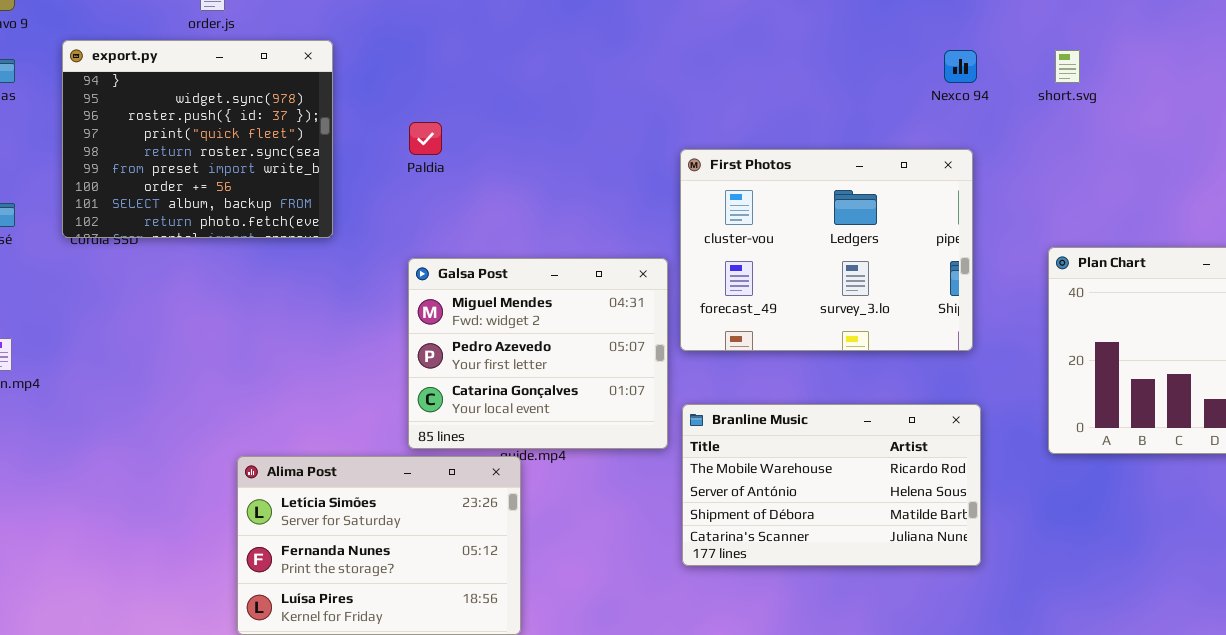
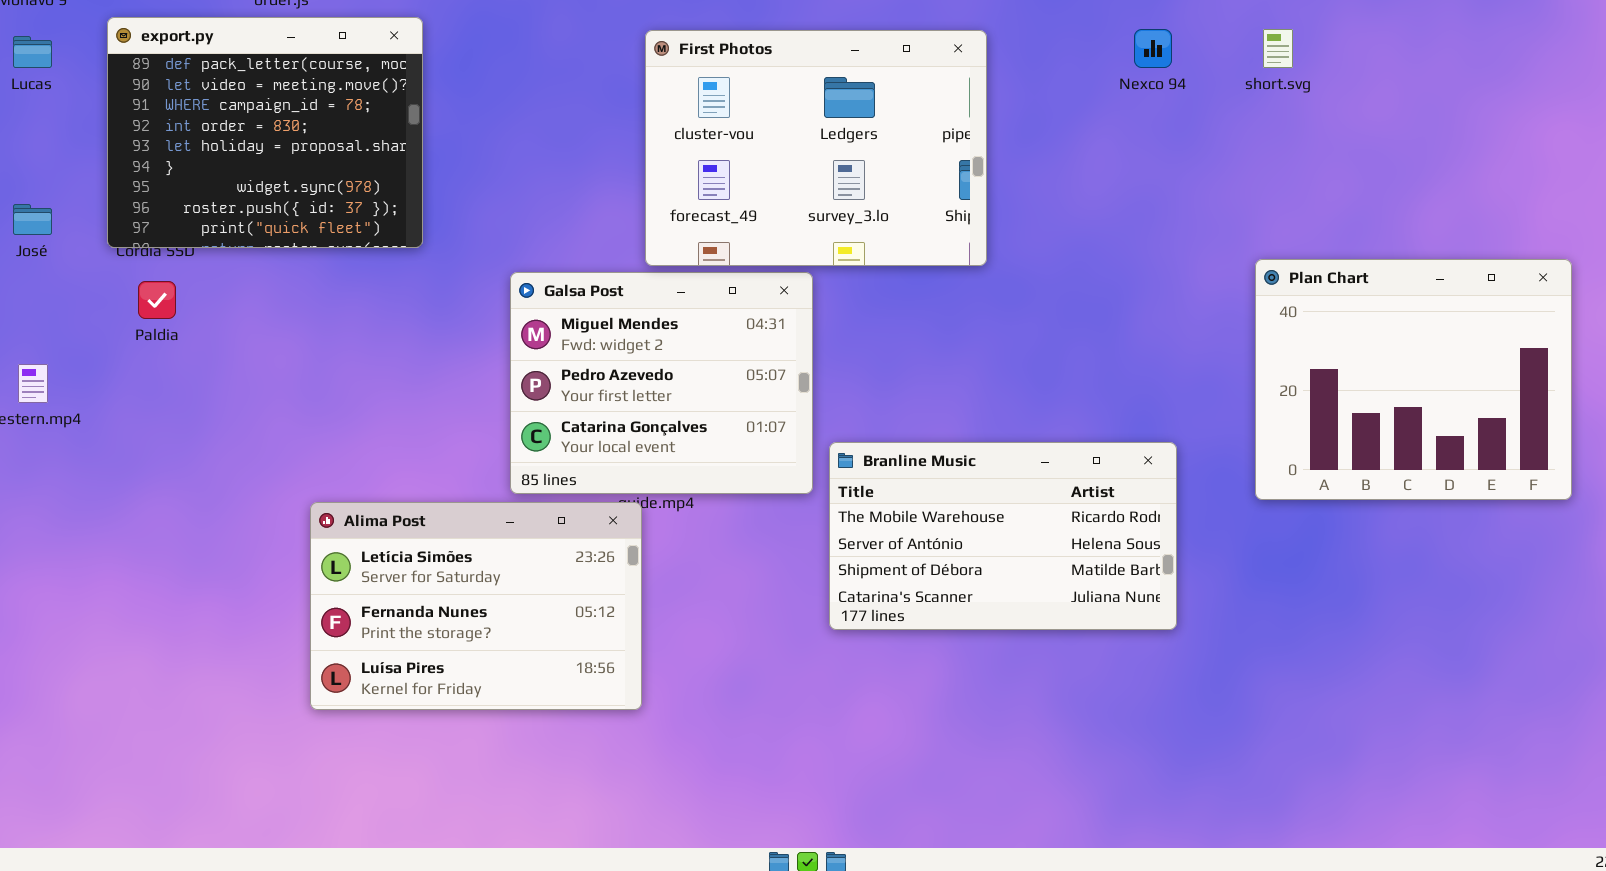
export.py: [62,40,333,238] -> [107,17,423,248], scrolled up 5 rows
Paldia: [409,122,442,155] -> [138,281,176,319], moved
First Photos: [680,149,973,351] -> [645,30,987,266], moved

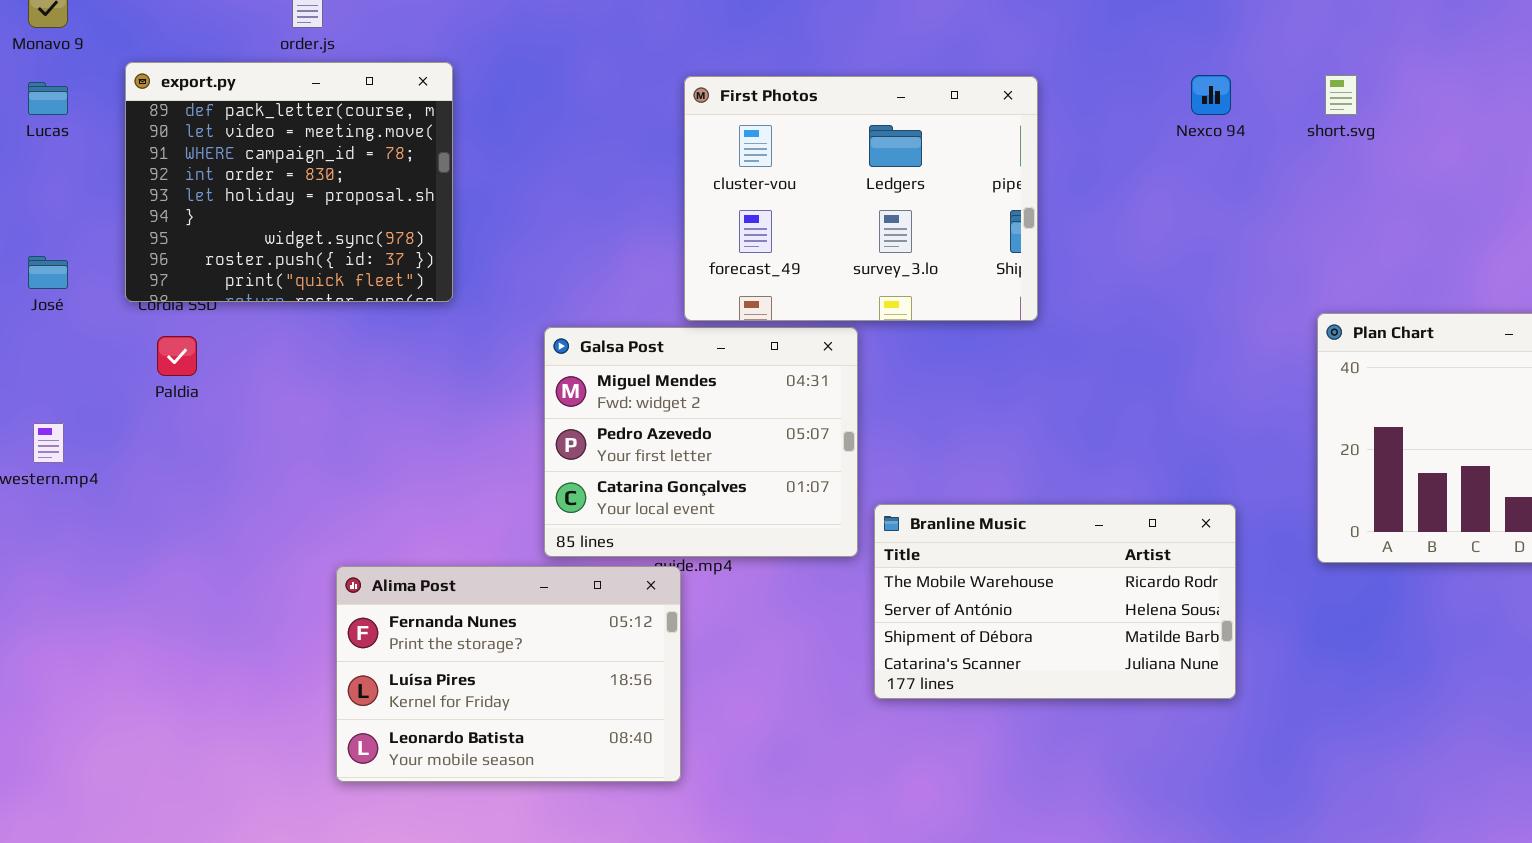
Alima Post: [310,502,642,710] -> [336,566,681,782], scrolled down 1 row

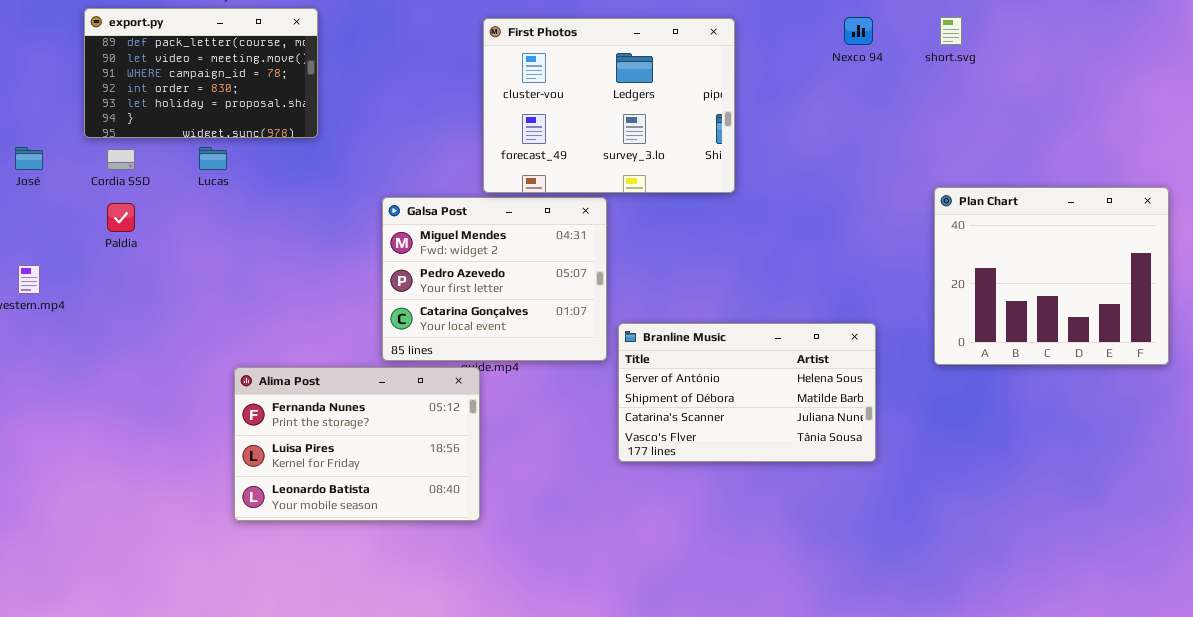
export.py: [125,62,453,302] -> [84,8,318,138], resized
Lucas: [28,82,68,115] -> [199,147,227,170], moved
Branline Music: [874,504,1236,699] -> [618,323,876,462], scrolled down 1 row

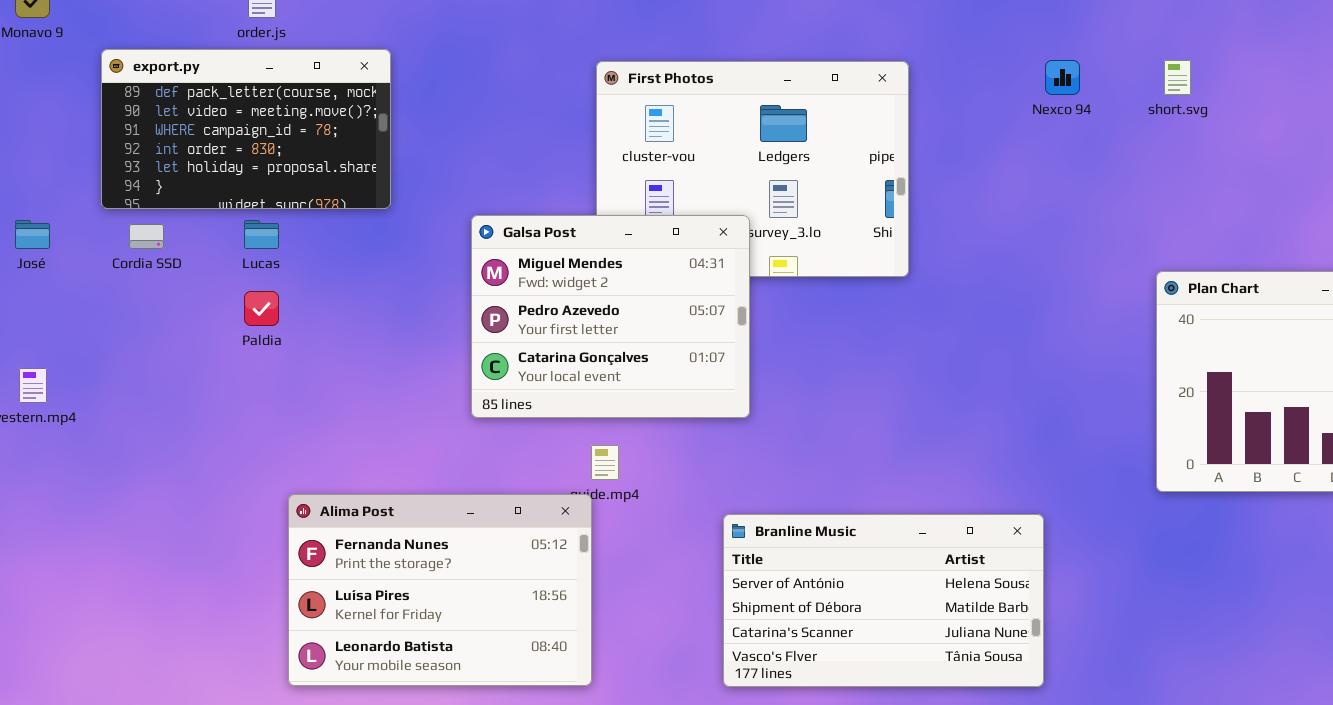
Galsa Post: [382,197,607,361] -> [471,215,750,418], moved
Paldia: [107,203,135,232] -> [244,291,279,326], moved
Branline Music: [618,323,876,462] -> [723,514,1044,687], moved

